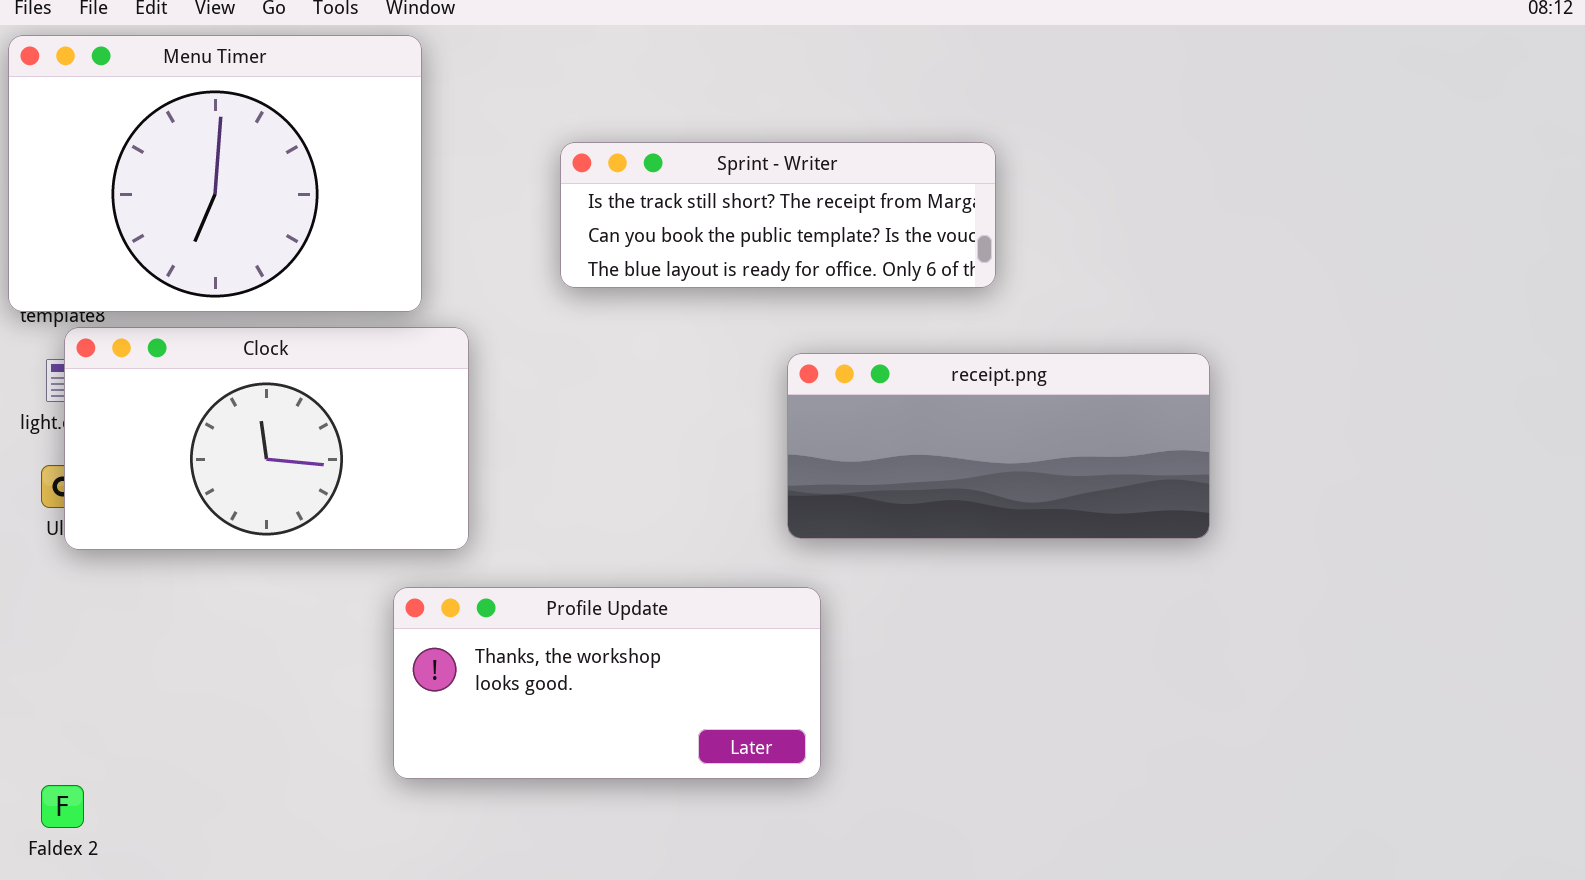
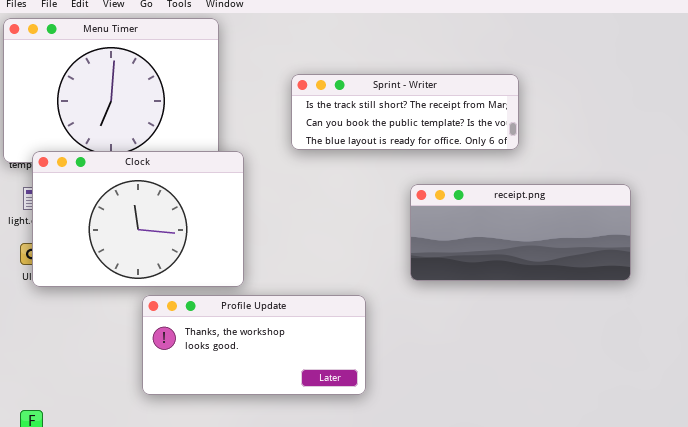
Clock: [64,327,469,550] -> [32,151,244,287], resized
Profile Update: [393,587,821,779] -> [142,295,366,395], moved

